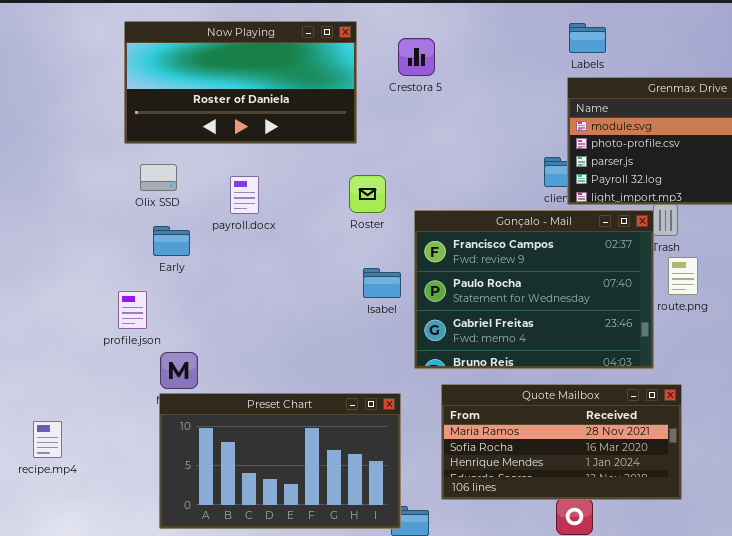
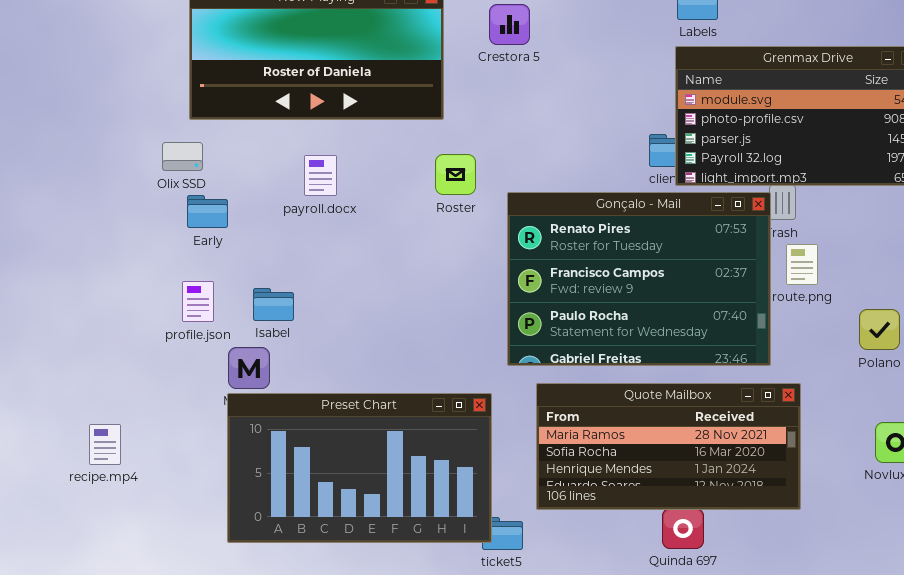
Olix SSD: [140,164,177,191] -> [162,142,203,171], moved
Gonçalo - Mail: [414,210,654,369] -> [507,192,771,366], scrolled up 1 row
Early: [153,226,190,256] -> [187,195,228,228], moved
Isabel: [363,268,401,298] -> [253,288,294,321], moved

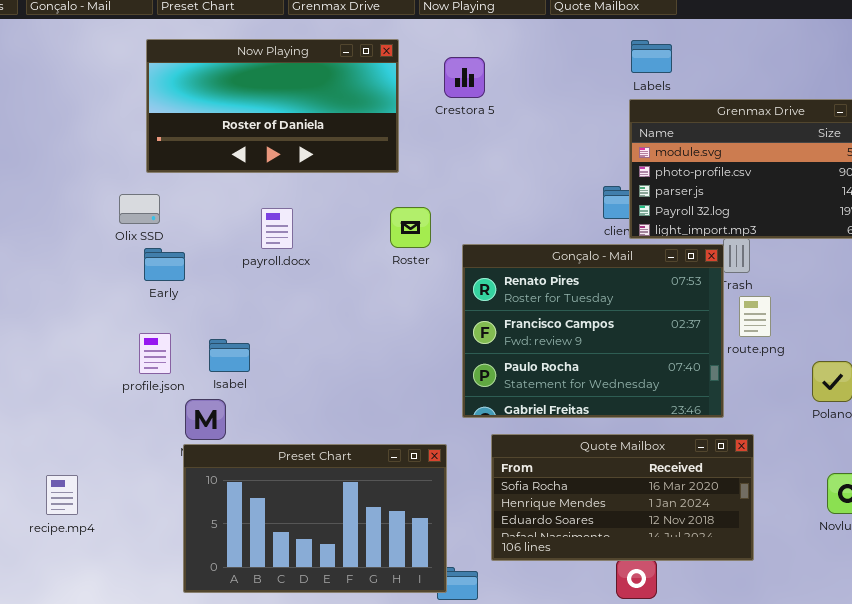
Quote Mailbox: [536,383,801,510] -> [491,434,754,561], scrolled down 1 row

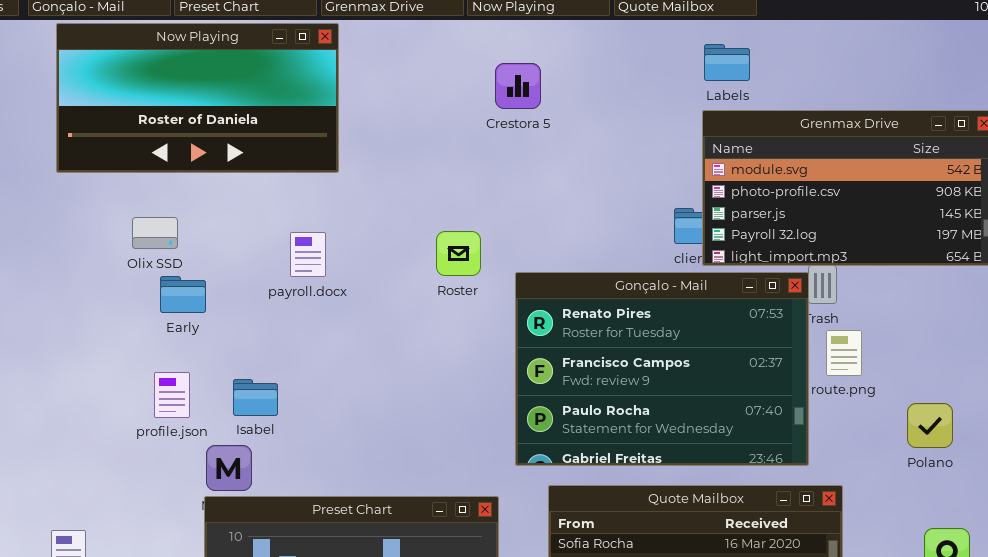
Now Playing: [146,39,399,173] -> [56,23,339,173], moved

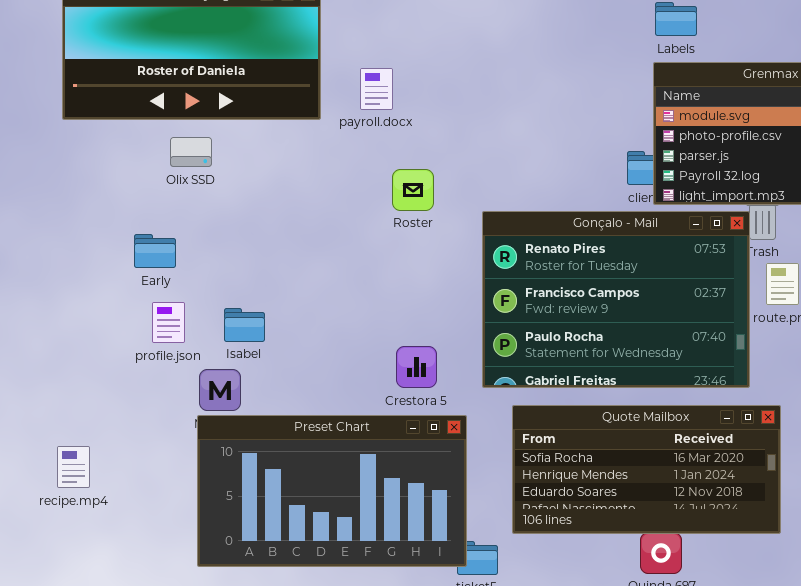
Crestora 5: [495,63,541,109] -> [396,346,437,388], moved
Olix SSD: [132,217,178,249] -> [170,137,212,167], moved
Roster: [436,231,481,276] -> [392,169,434,211], moved
payroll.docx: [290,232,326,277] -> [360,68,393,110], moved
Early: [160,276,206,313] -> [134,234,176,268], moved

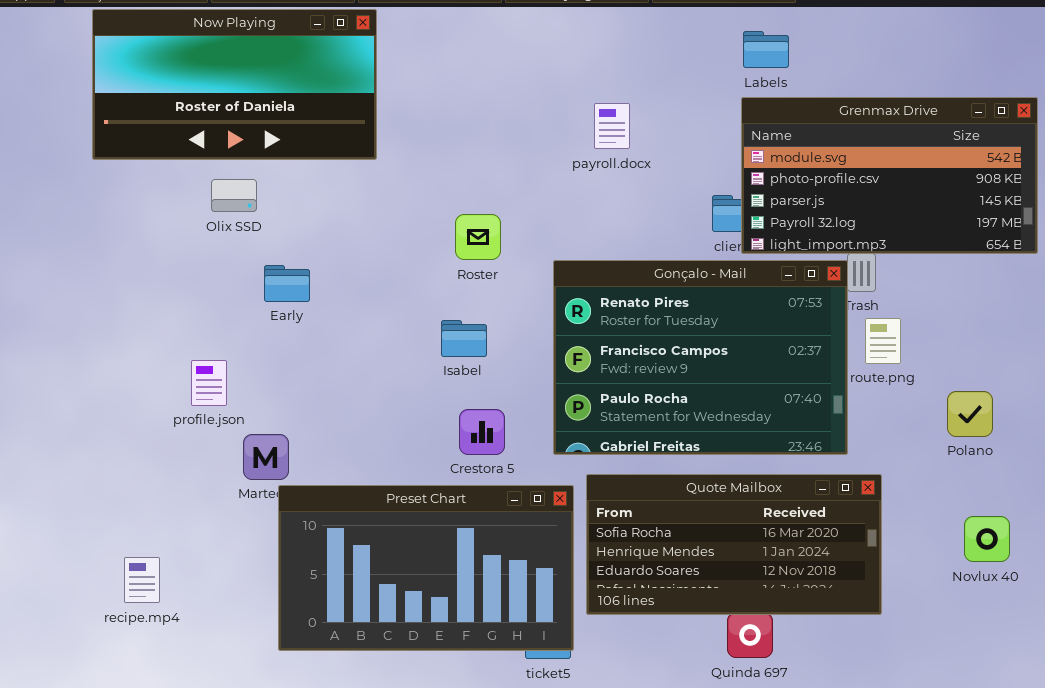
payroll.docx: [360,68,393,110] -> [594,103,630,149], moved
Early: [134,234,176,268] -> [264,265,310,302], moved
Isabel: [224,308,265,342] -> [441,320,487,357], moved
Preset Chart: [197,415,467,567] -> [278,485,574,651], moved
recipe.mp4: [57,446,90,488] -> [124,557,160,603], moved

